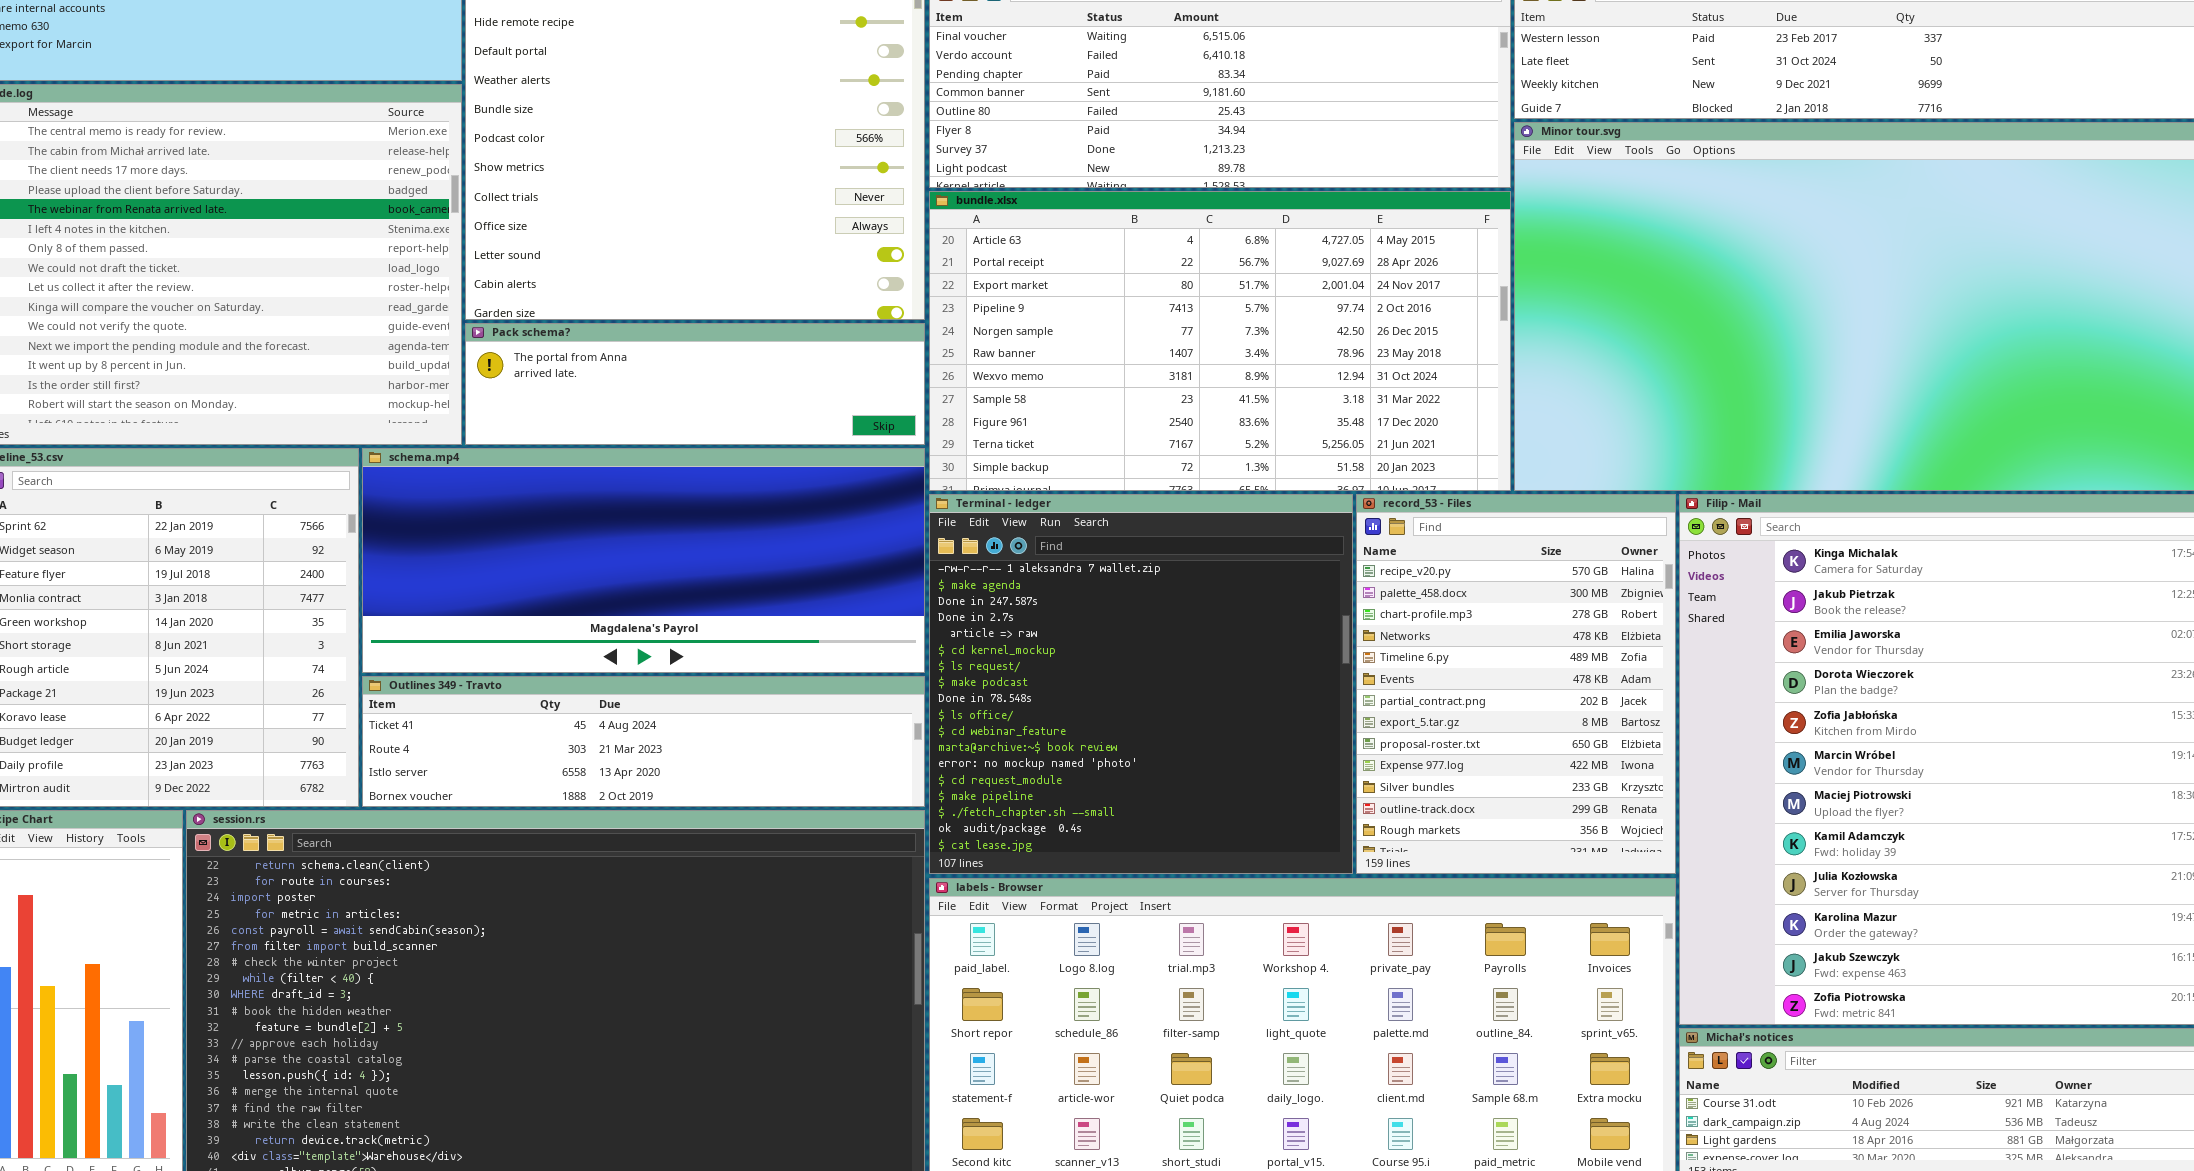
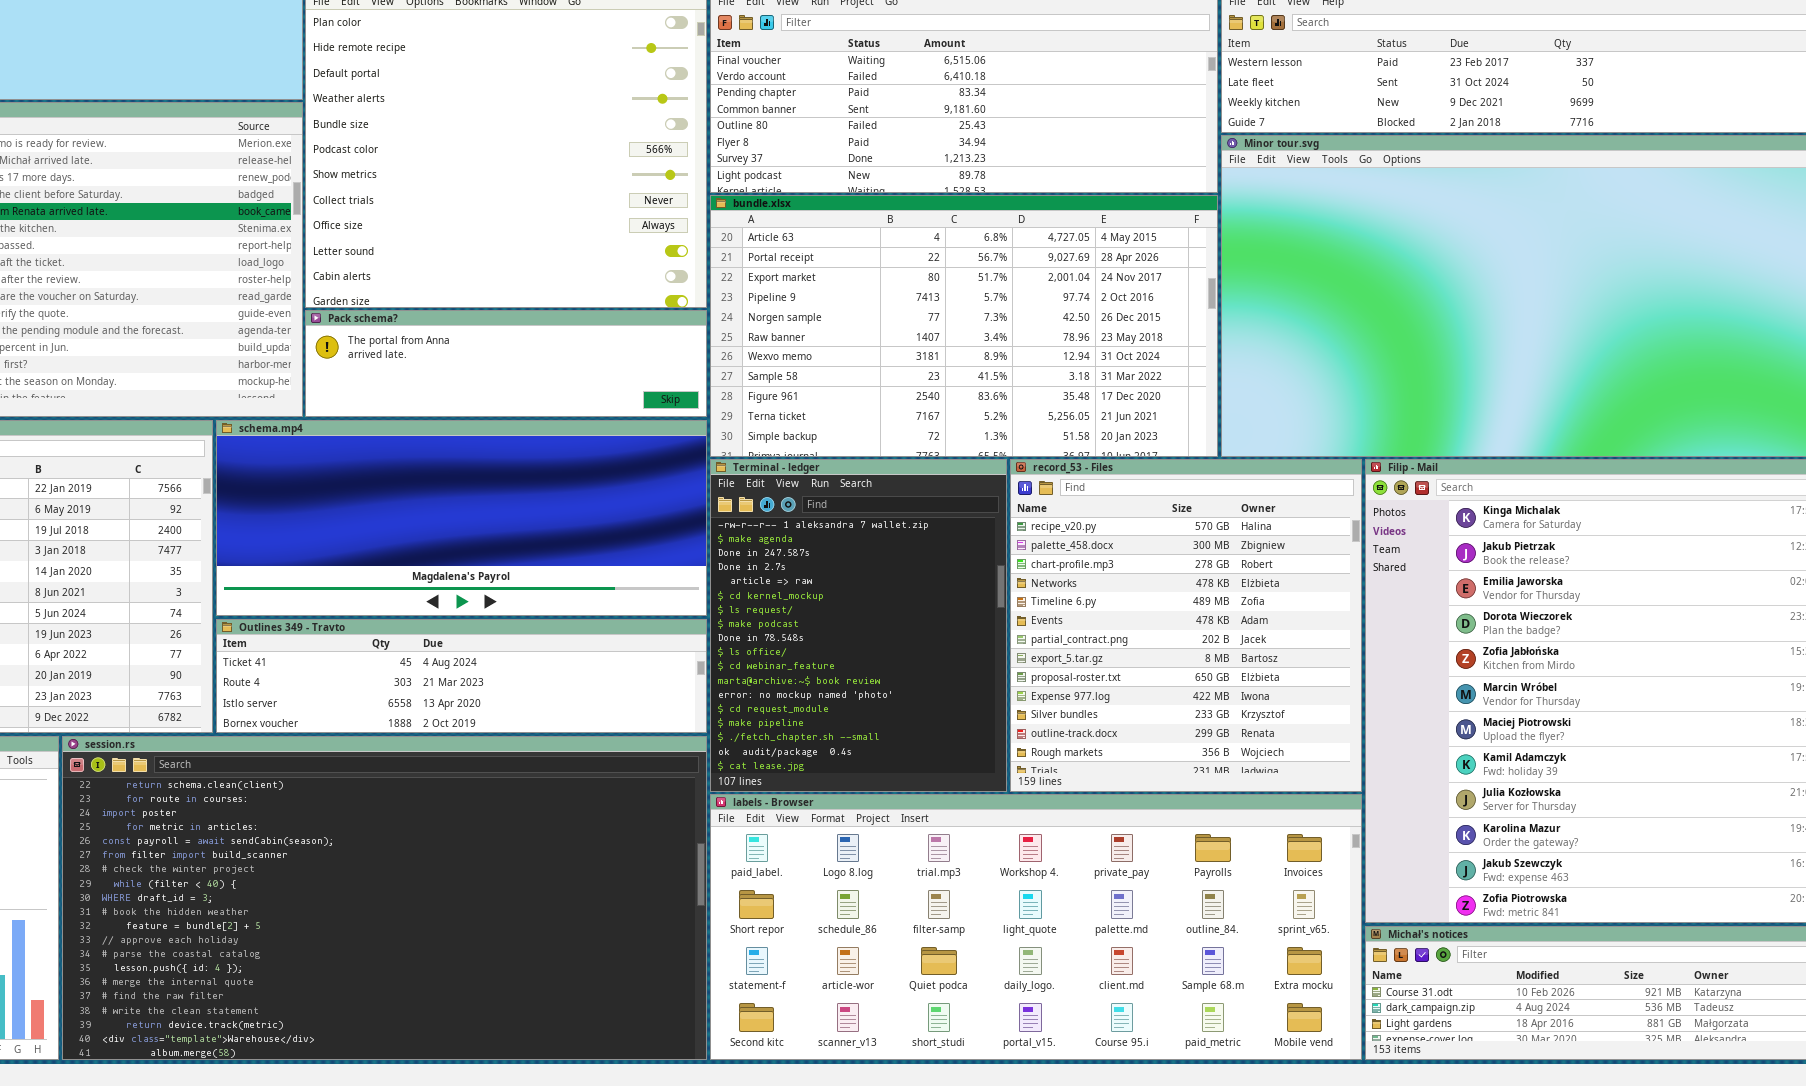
Terminal - ledger: [929,494,1353,874] -> [710,459,1007,792], resized
record_53 - Files: [1356,494,1676,874] -> [1010,459,1362,792], resized

